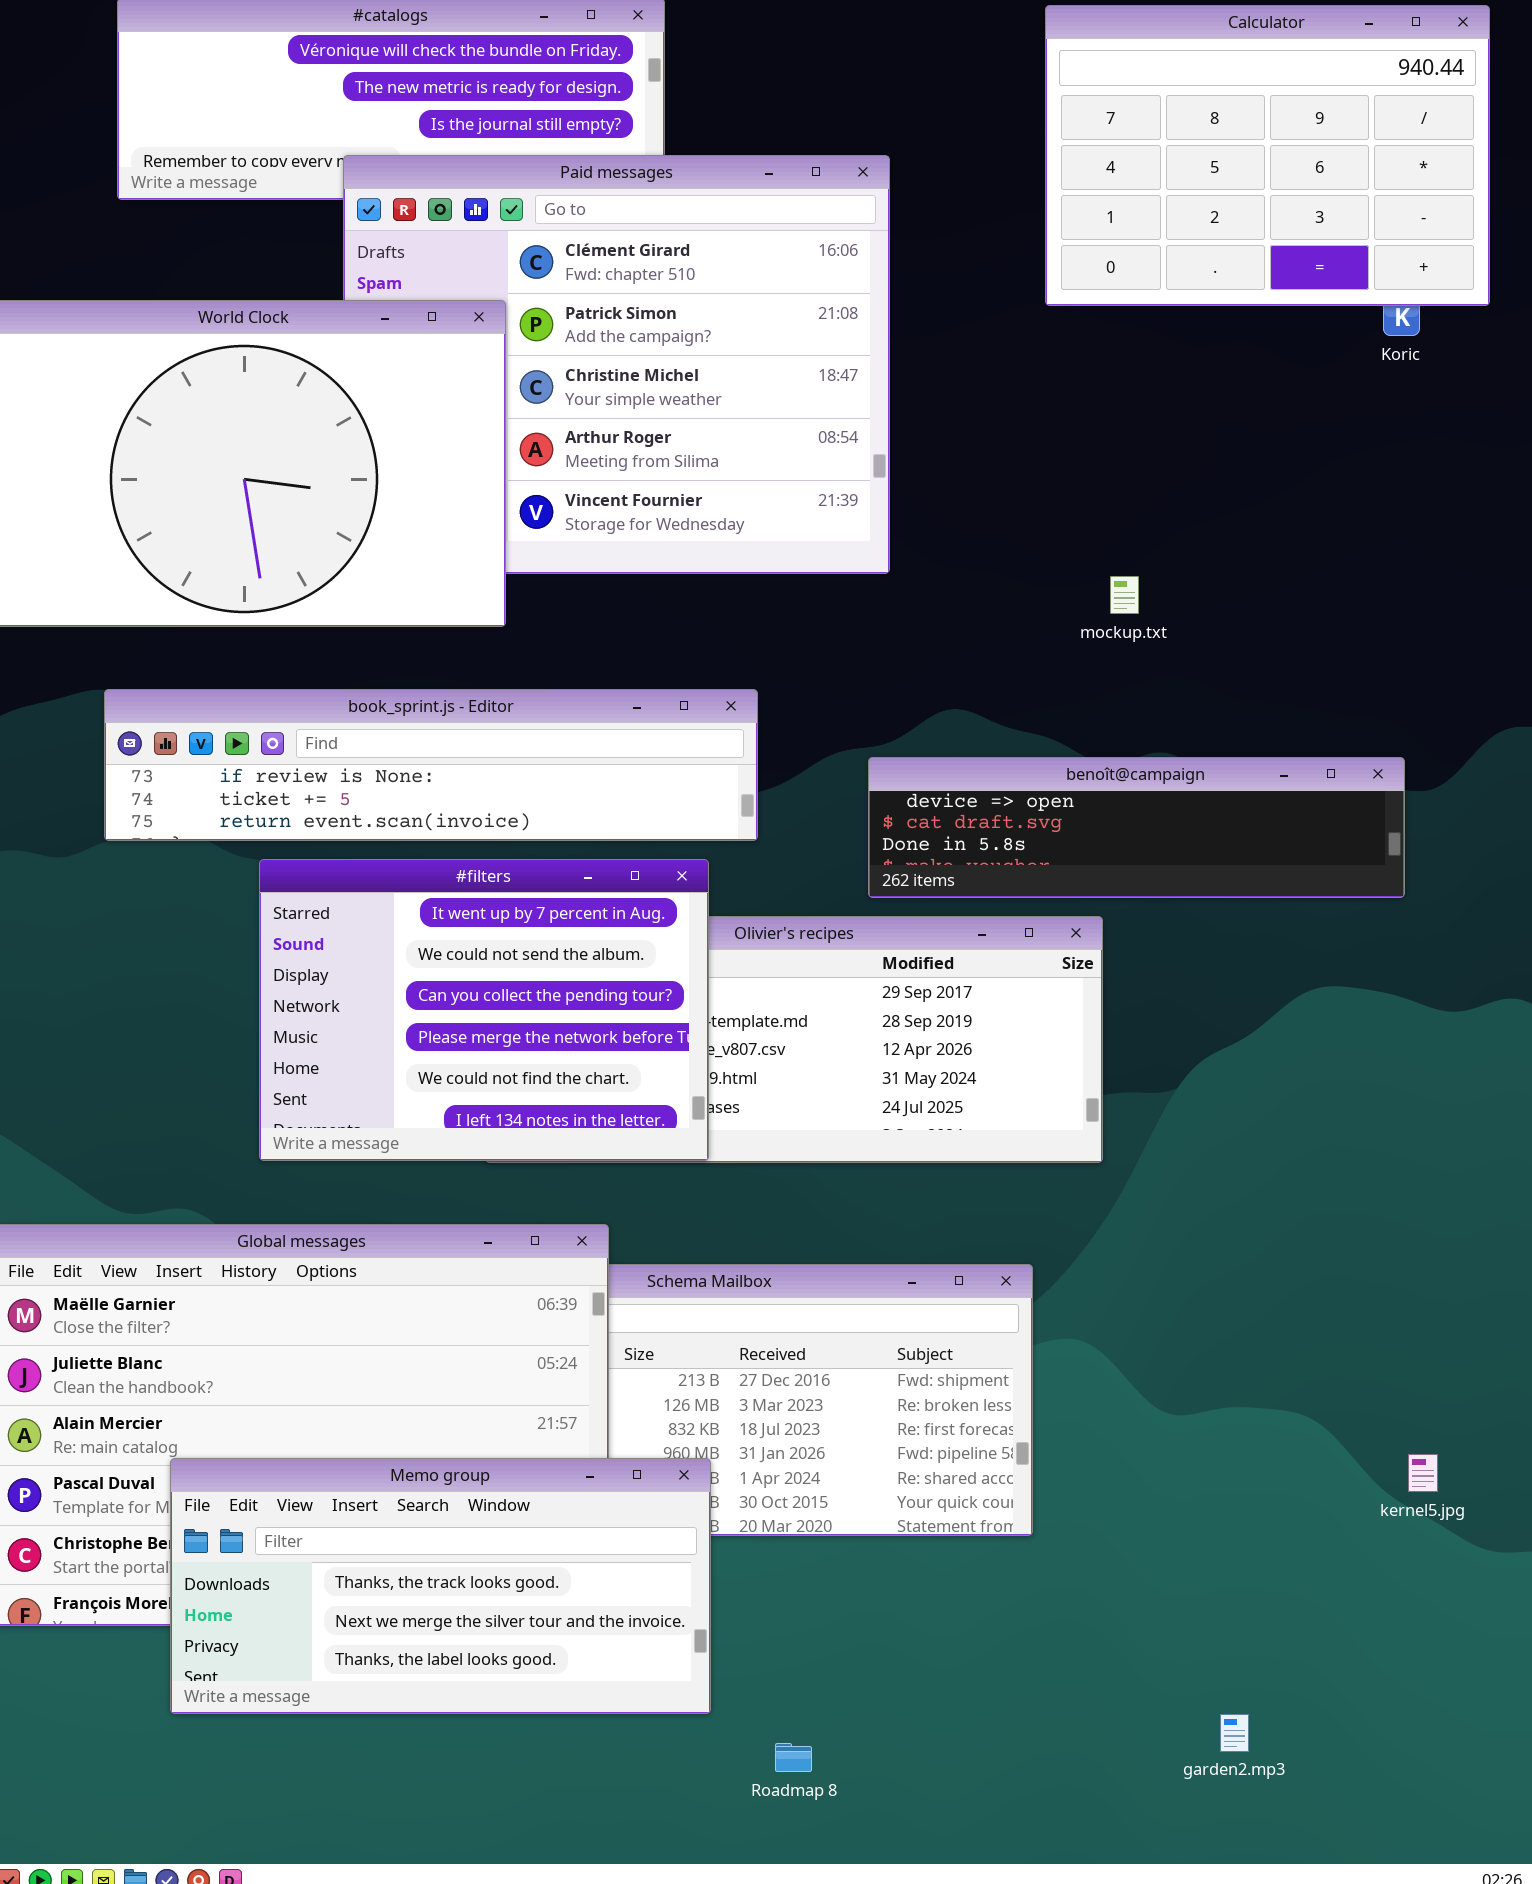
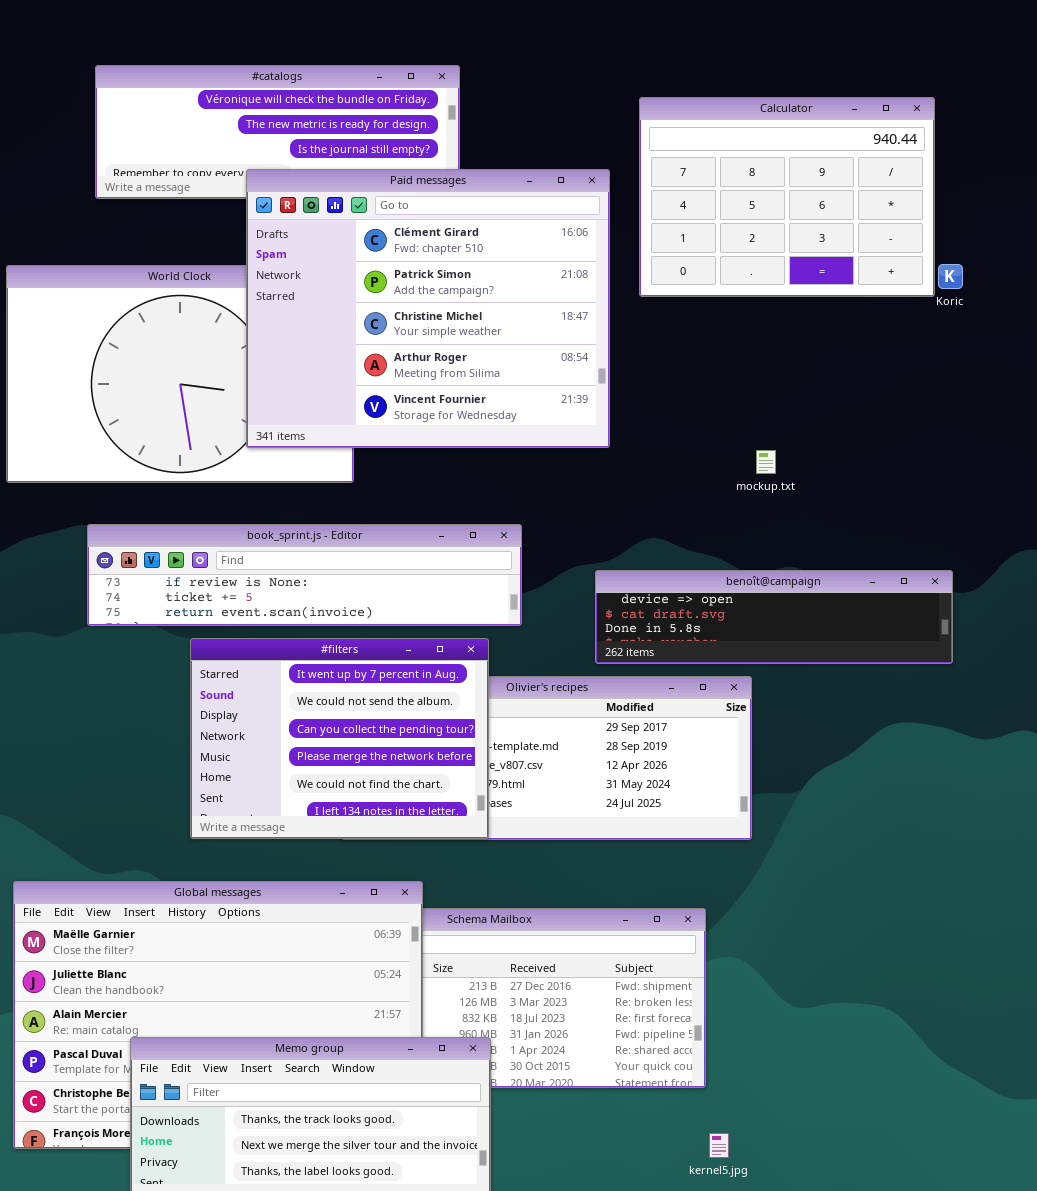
Calculator: [1045,5,1490,306] -> [639,97,935,297], moved
Paid messages: [343,155,890,574] -> [246,169,610,448], raised
kernel5.jpg: [1408,1454,1438,1492] -> [709,1133,729,1158], moved

